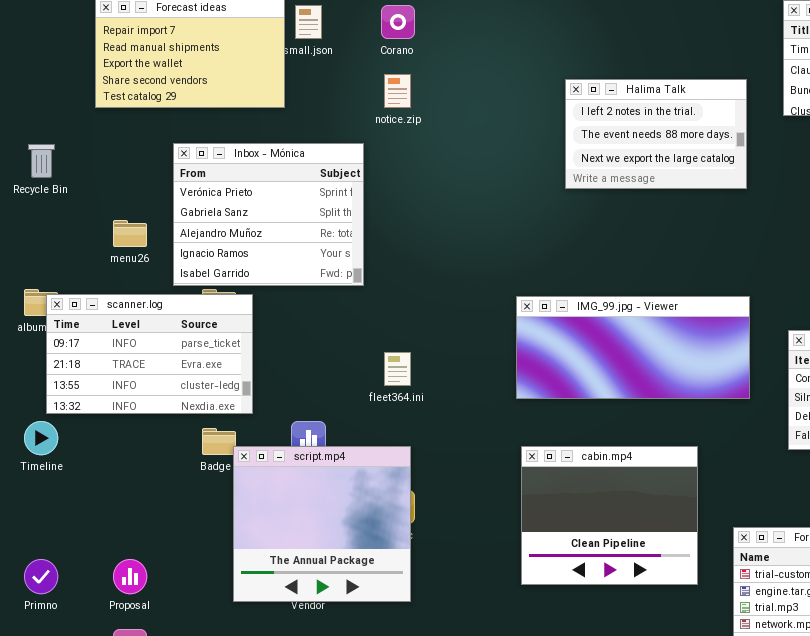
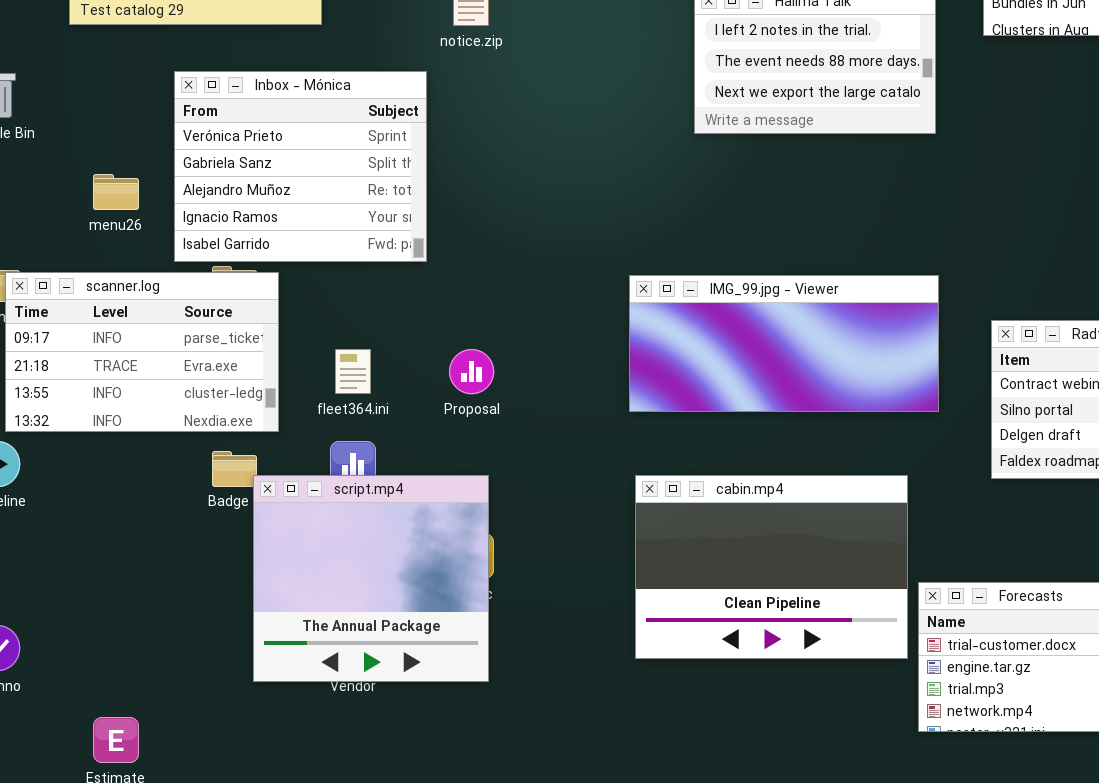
fleet364.ini: [384,352,411,386] -> [335,349,371,394], moved
cabin.mp4: [521,446,698,585] -> [635,475,908,659], resized
Proposal: [113,559,147,594] -> [449,349,494,394], moved

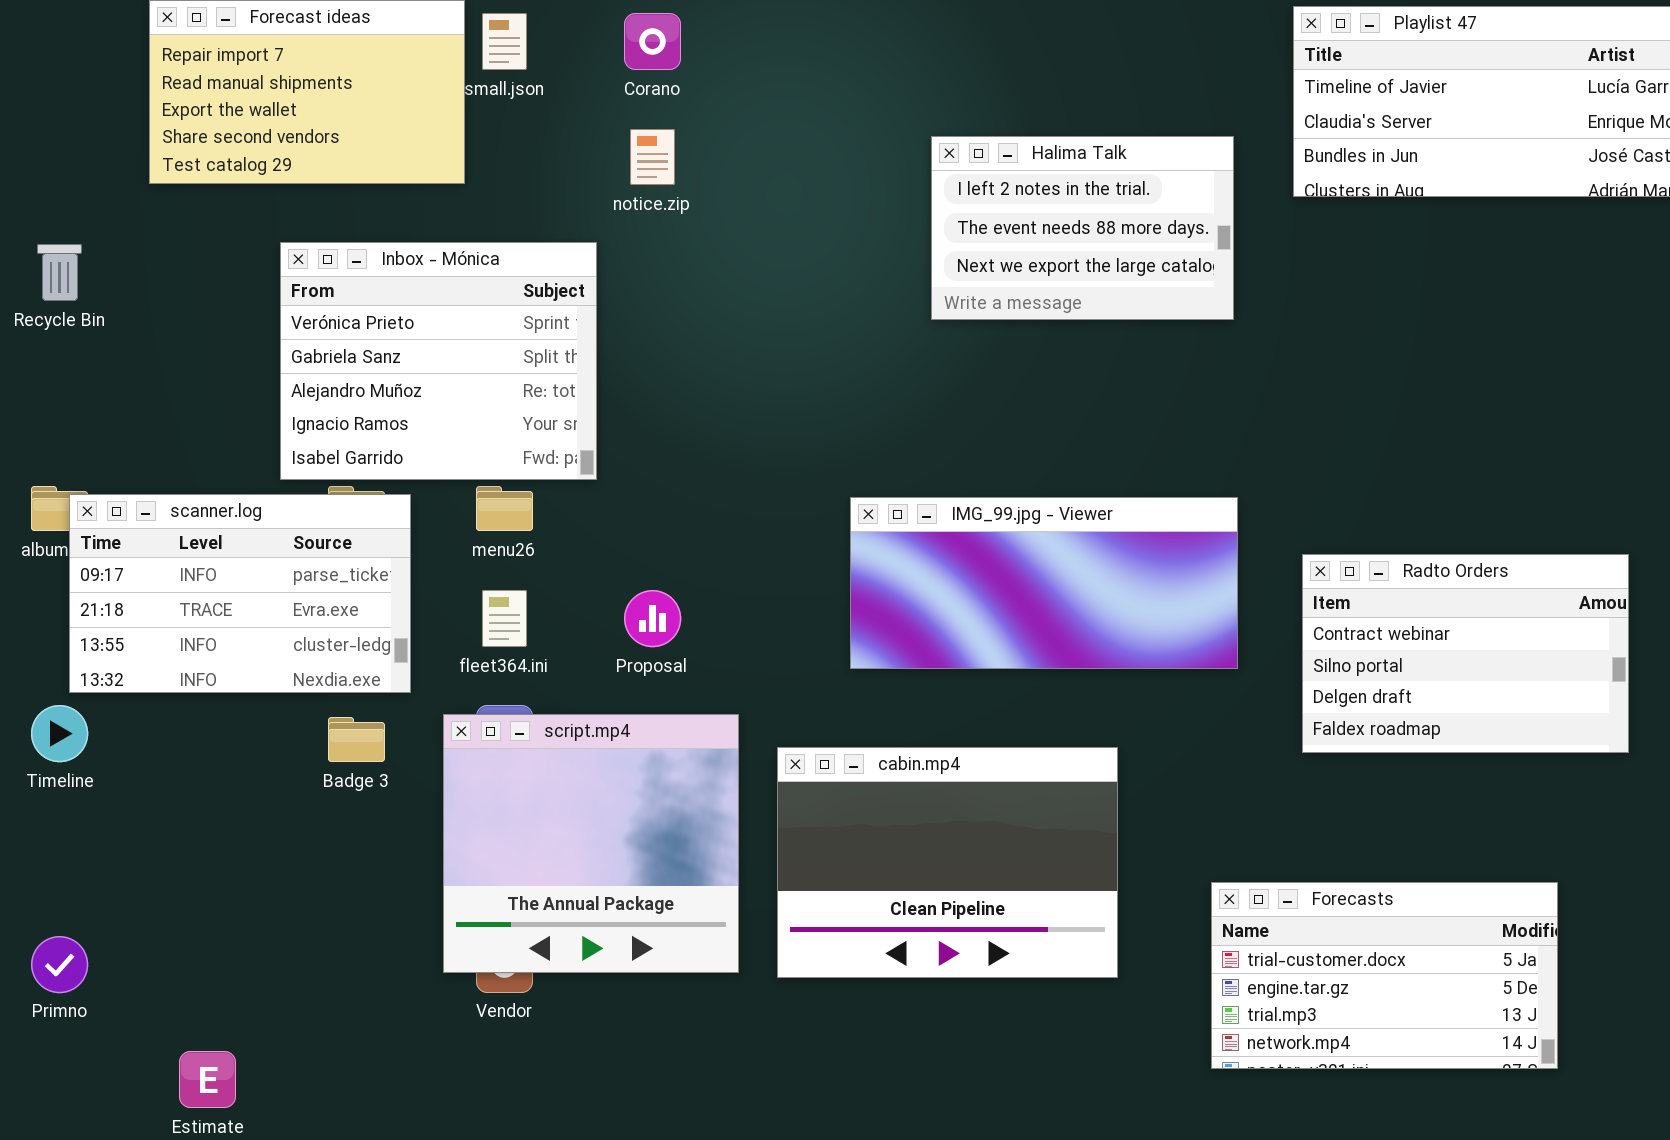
menu26: [93,174,139,210] -> [476,486,533,531], moved
script.mp4: [253,475,489,682] -> [443,714,739,973], moved
cabin.mp4: [635,475,908,659] -> [777,747,1118,978], moved

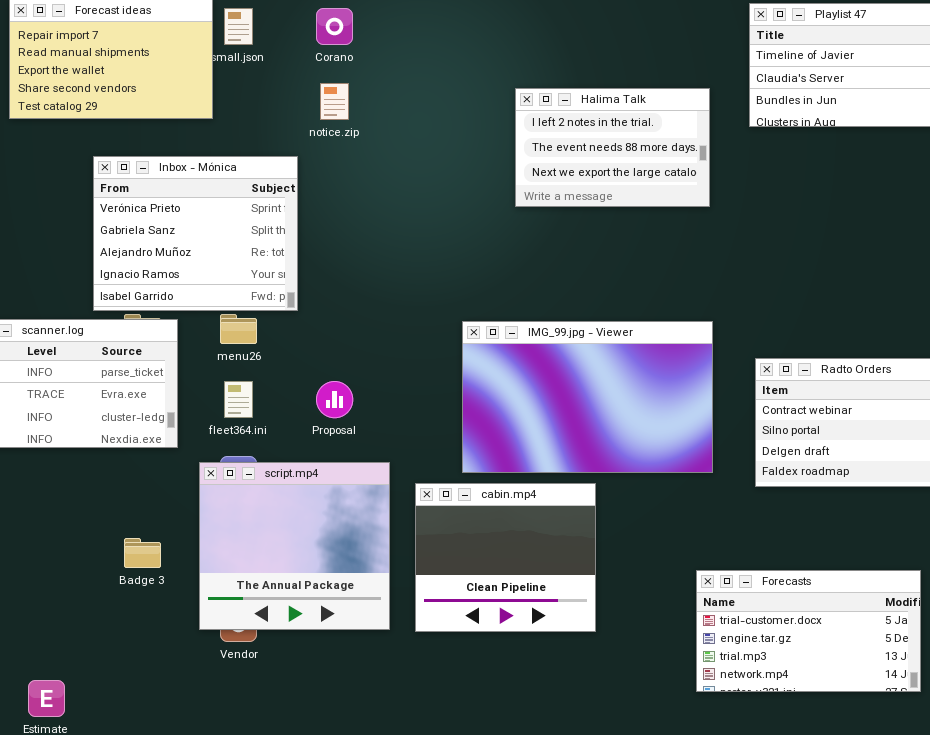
IMG_99.jpg - Viewer: [850,497,1238,669] -> [462,321,713,473], resized
Badge 3: [328,717,385,762] -> [124,538,161,568], moved
cabin.mp4: [777,747,1118,978] -> [415,483,596,632], resized

